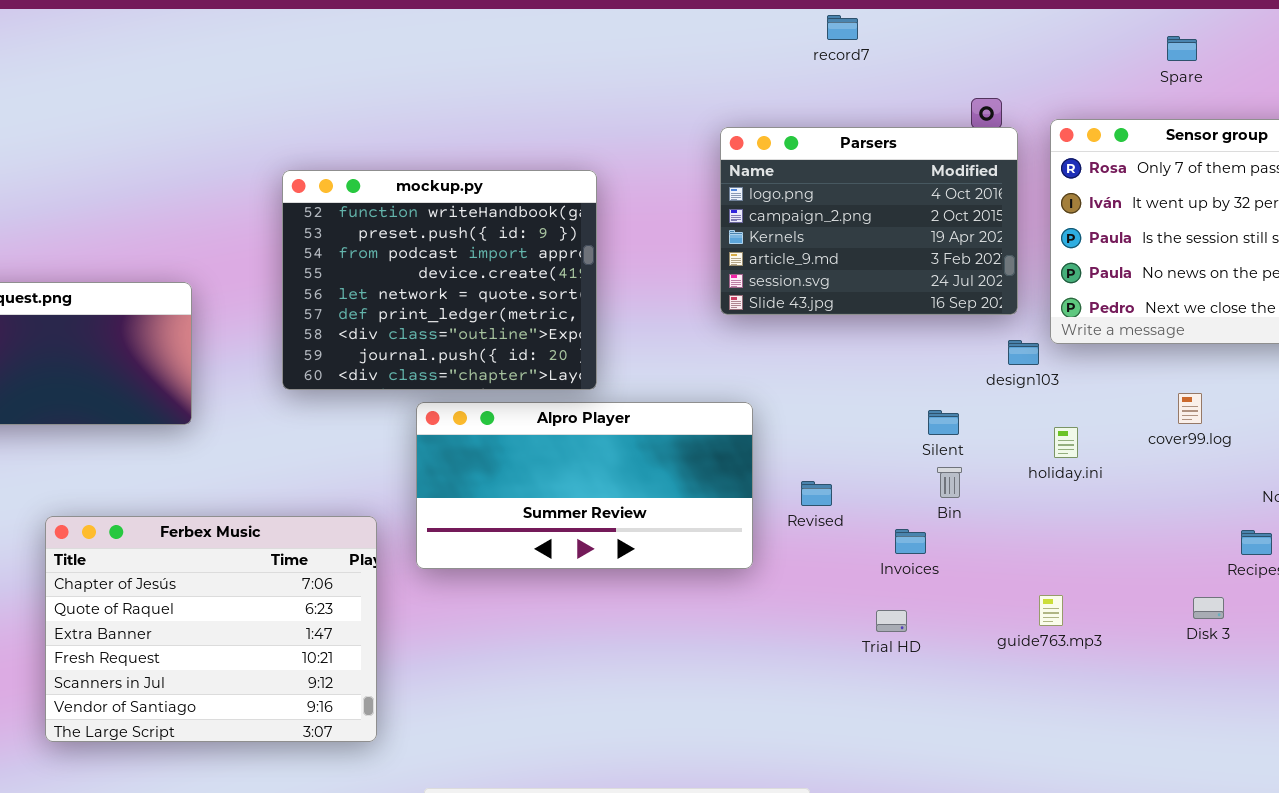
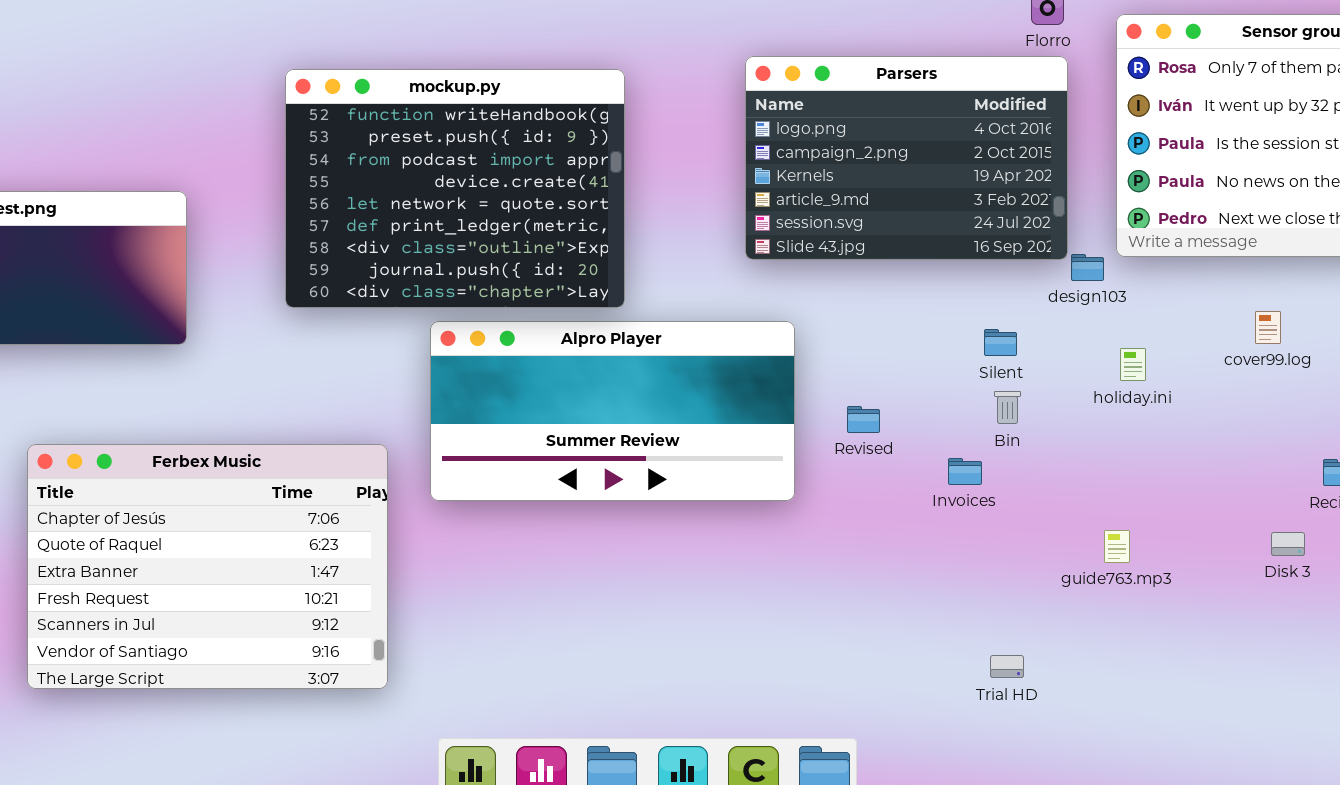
Parsers: [720,127,1018,315] -> [745,56,1068,260], moved
Trial HD: [876,610,907,632] -> [990,655,1024,678], moved

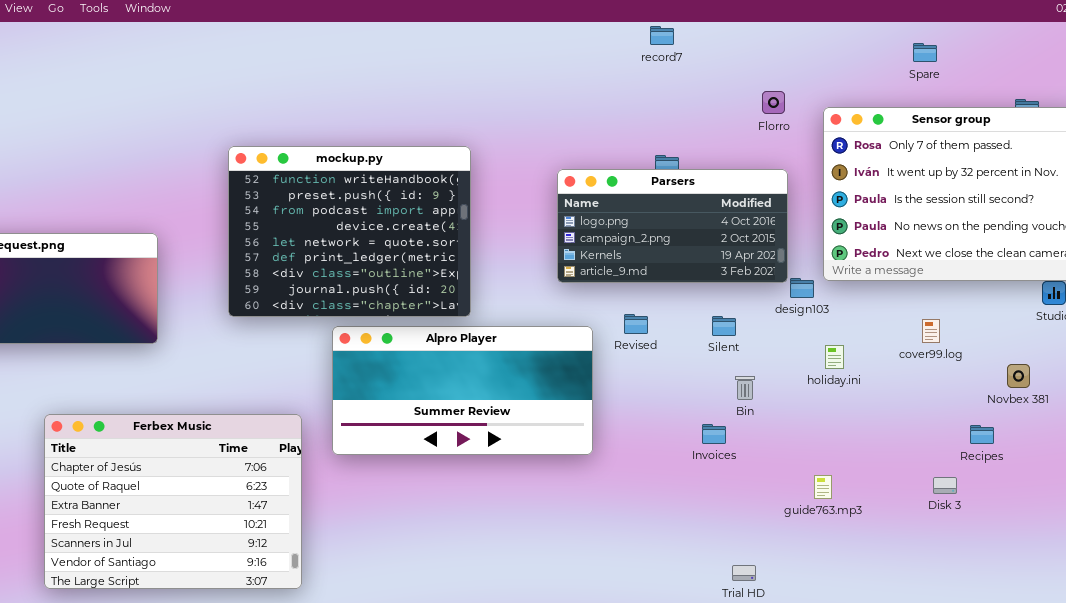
Parsers: [745,56,1068,260] -> [557,169,788,283], resized
Silent: [984,329,1017,356] -> [712,316,736,336], moved
Revised: [847,406,880,433] -> [624,314,648,334], moved

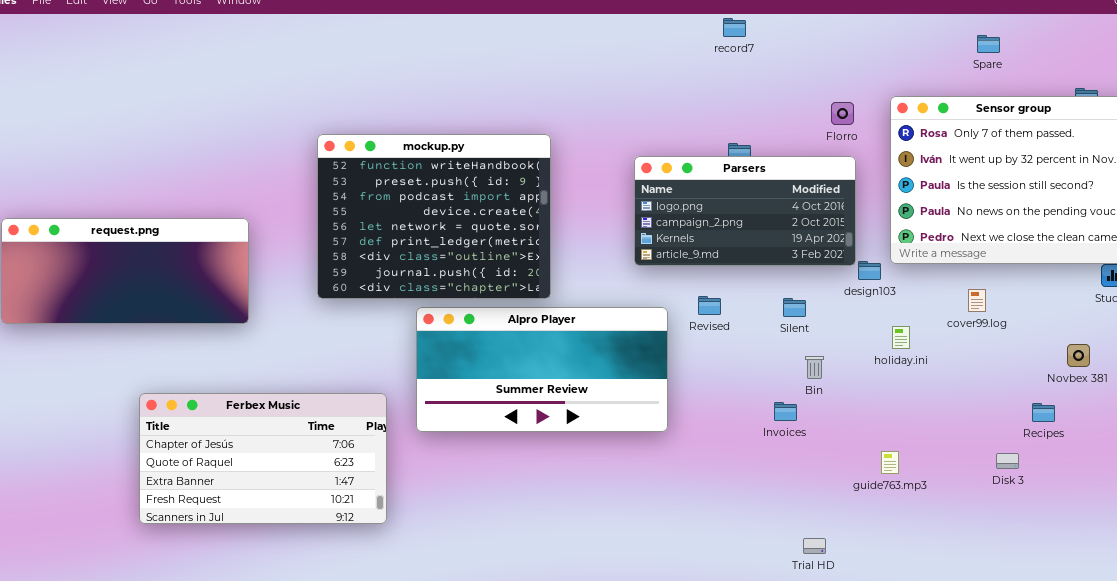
Florro: [762,91,785,114] -> [831,102,854,125], moved
cover99.log: [922,319,940,343] -> [968,289,986,312], moved
Ferbex Music: [44,414,302,589] -> [139,393,387,524], resized

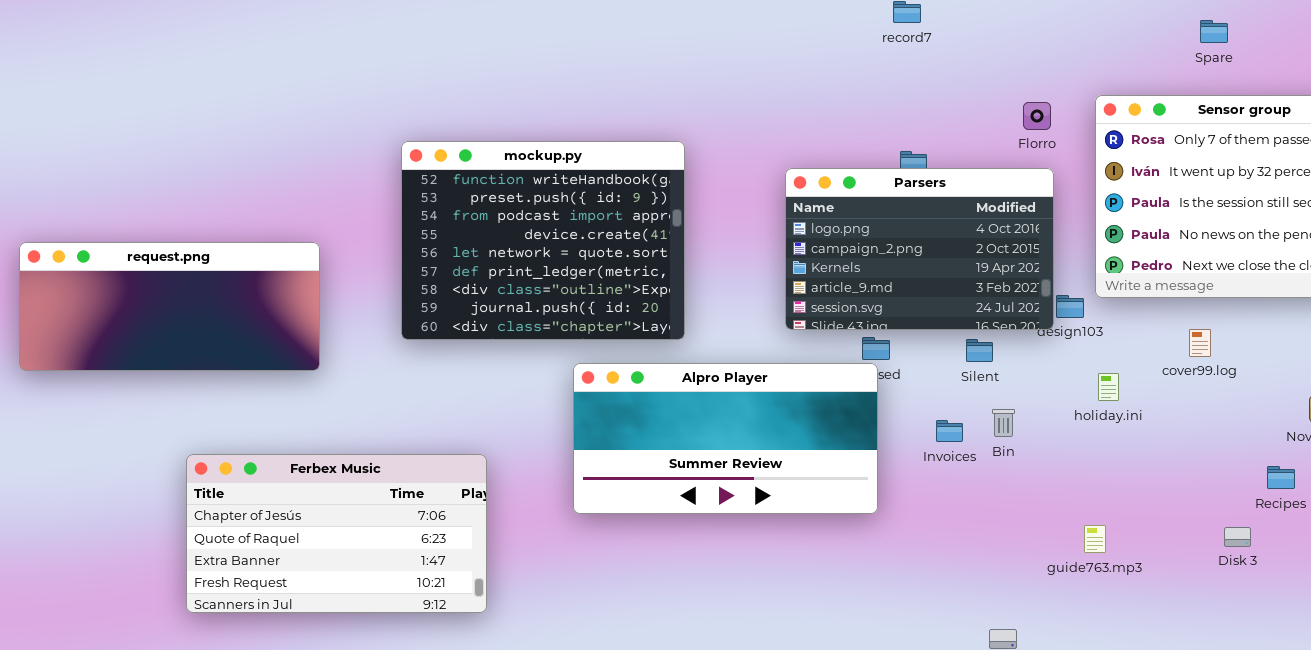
Parsers: [634,156,856,266] -> [785,168,1054,330], resized
Alpro Player: [416,307,668,432] -> [573,363,878,514], moved
Invoices: [774,402,797,421] -> [936,420,963,442], moved

